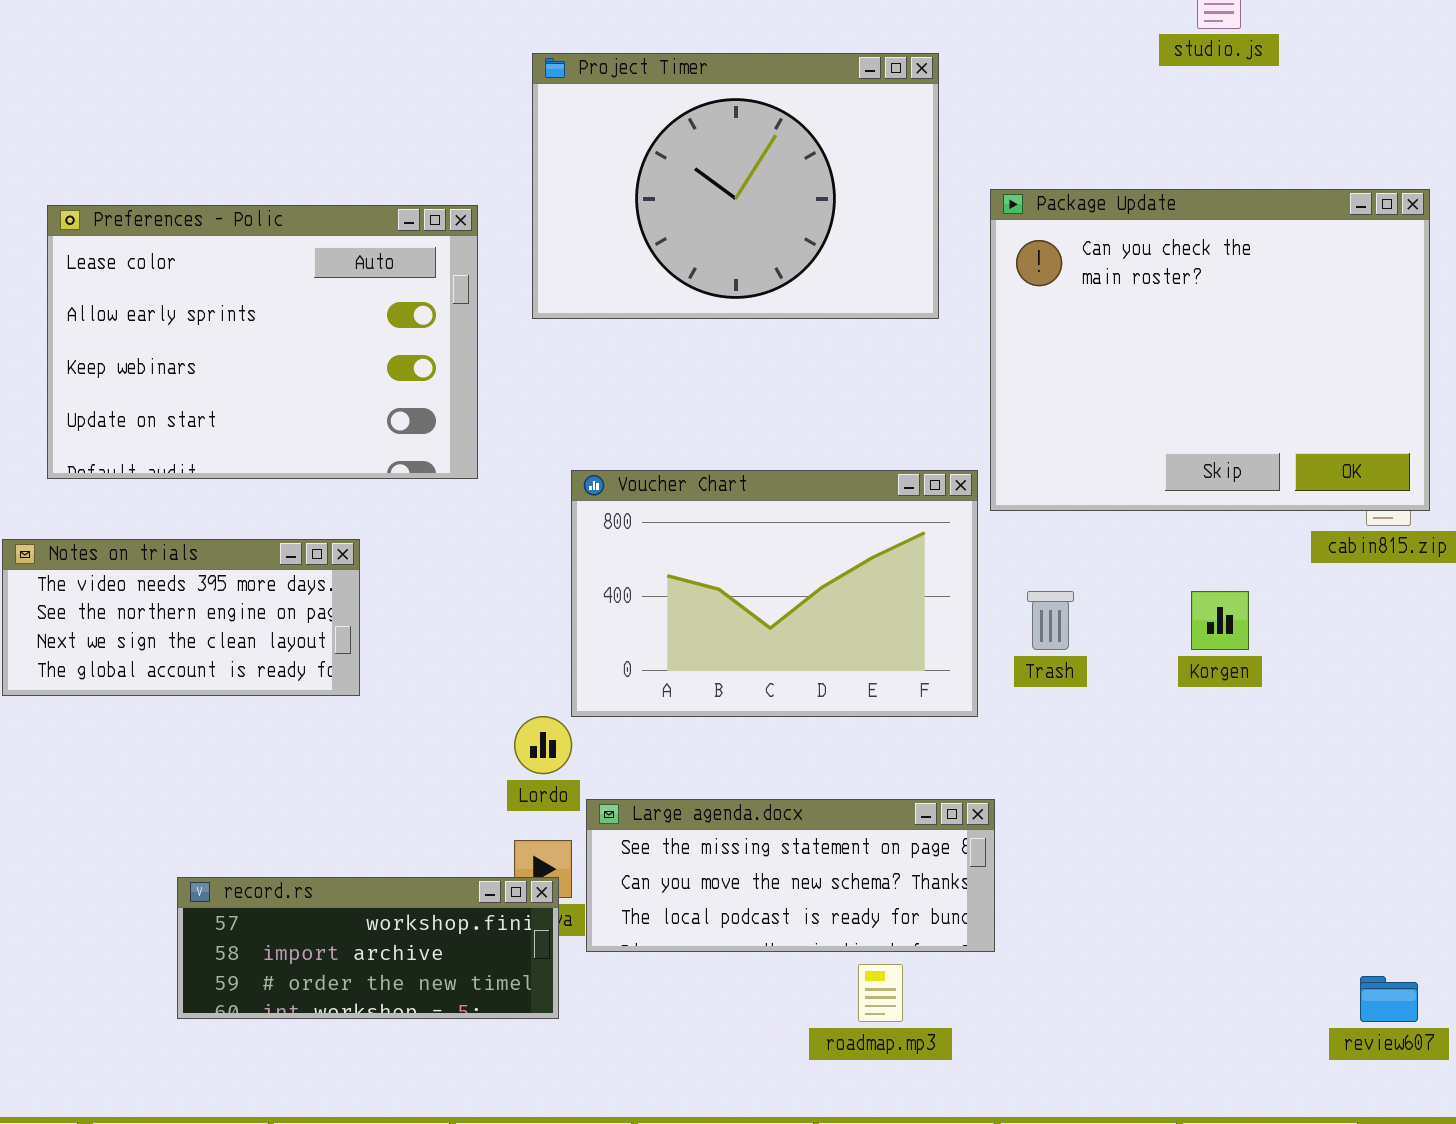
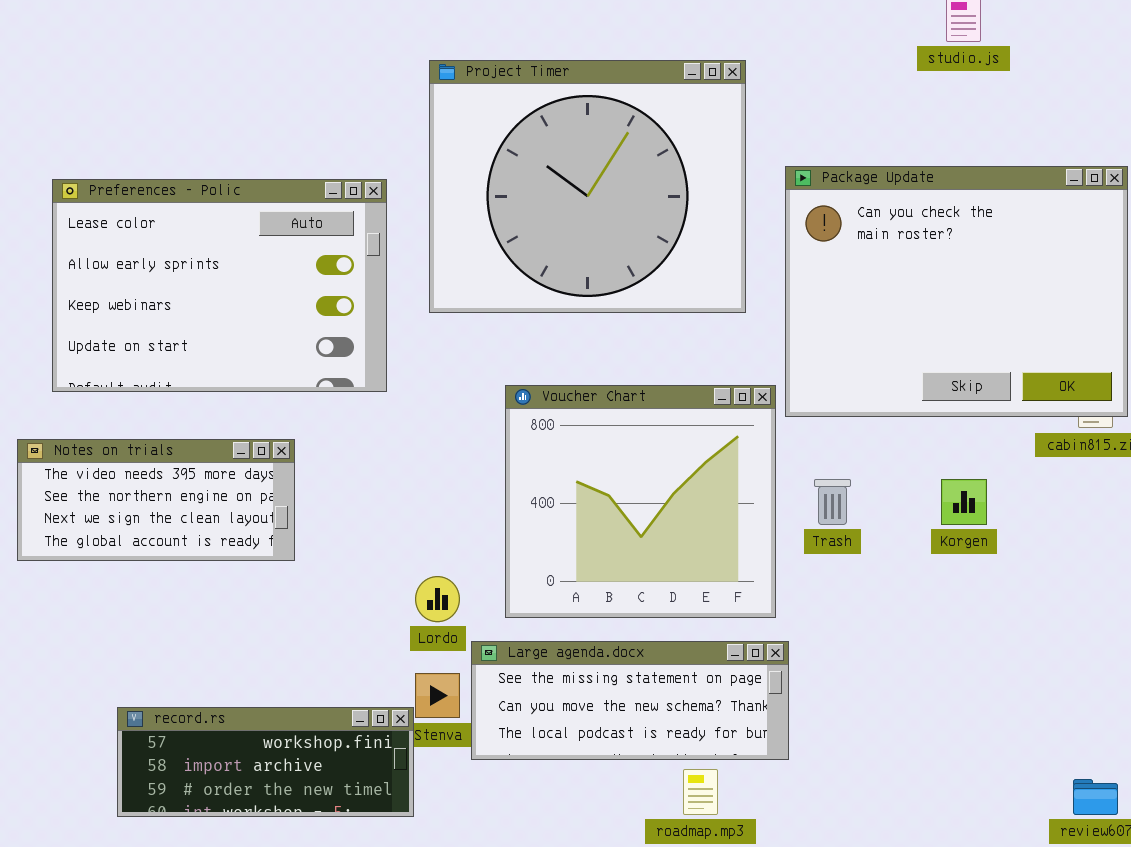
Project Timer: [532,53,939,319] -> [429,60,746,313], resized
Voucher Chart: [571,470,978,717] -> [505,385,776,618], resized
record.rs: [177,877,559,1019] -> [117,707,414,817], moved

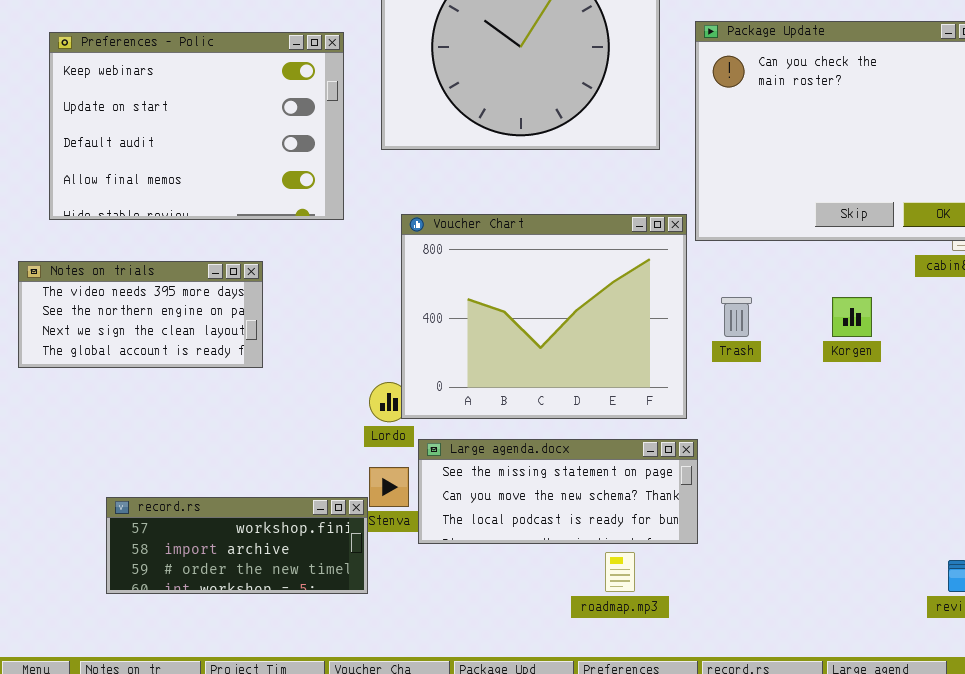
Preferences - Polic: [52,179,387,392] -> [49,32,344,220], scrolled down 2 rows
Voucher Chart: [505,385,776,618] -> [401,214,687,419], resized

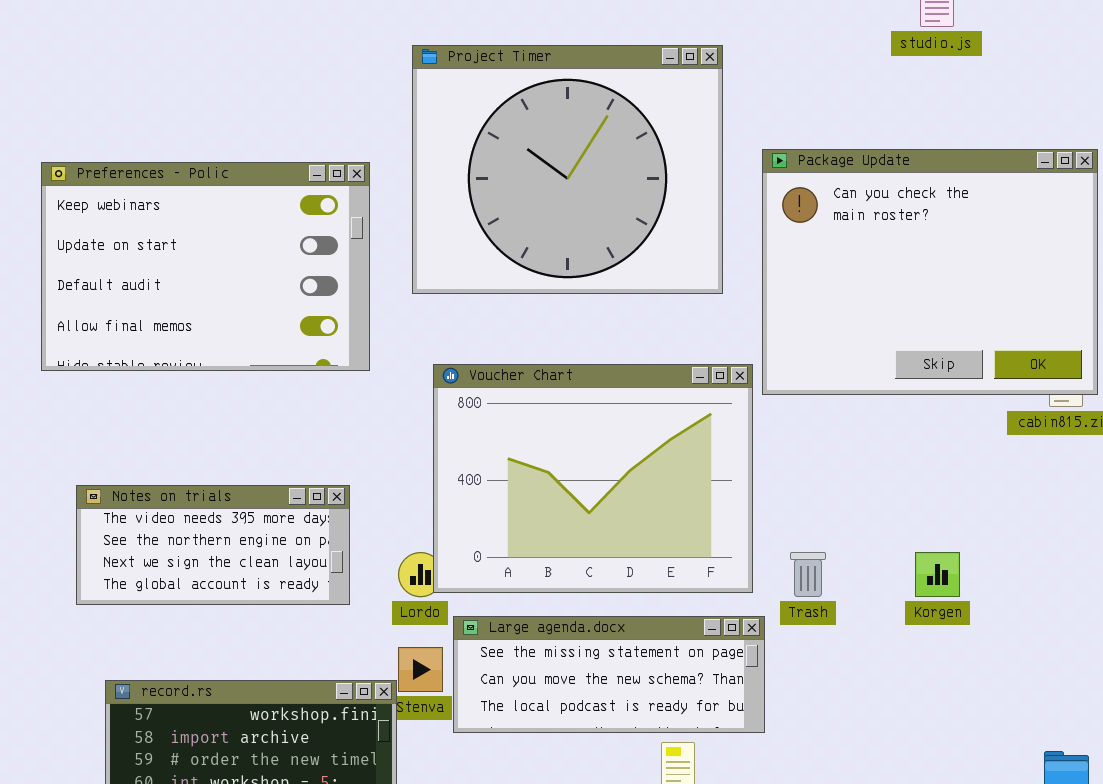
Notes on trials: [18,261,263,368] -> [76,485,350,605], moved
Trash: [721,297,752,337] -> [790,552,826,597], moved
Korgen: [832,297,872,337] -> [915,552,960,597], moved

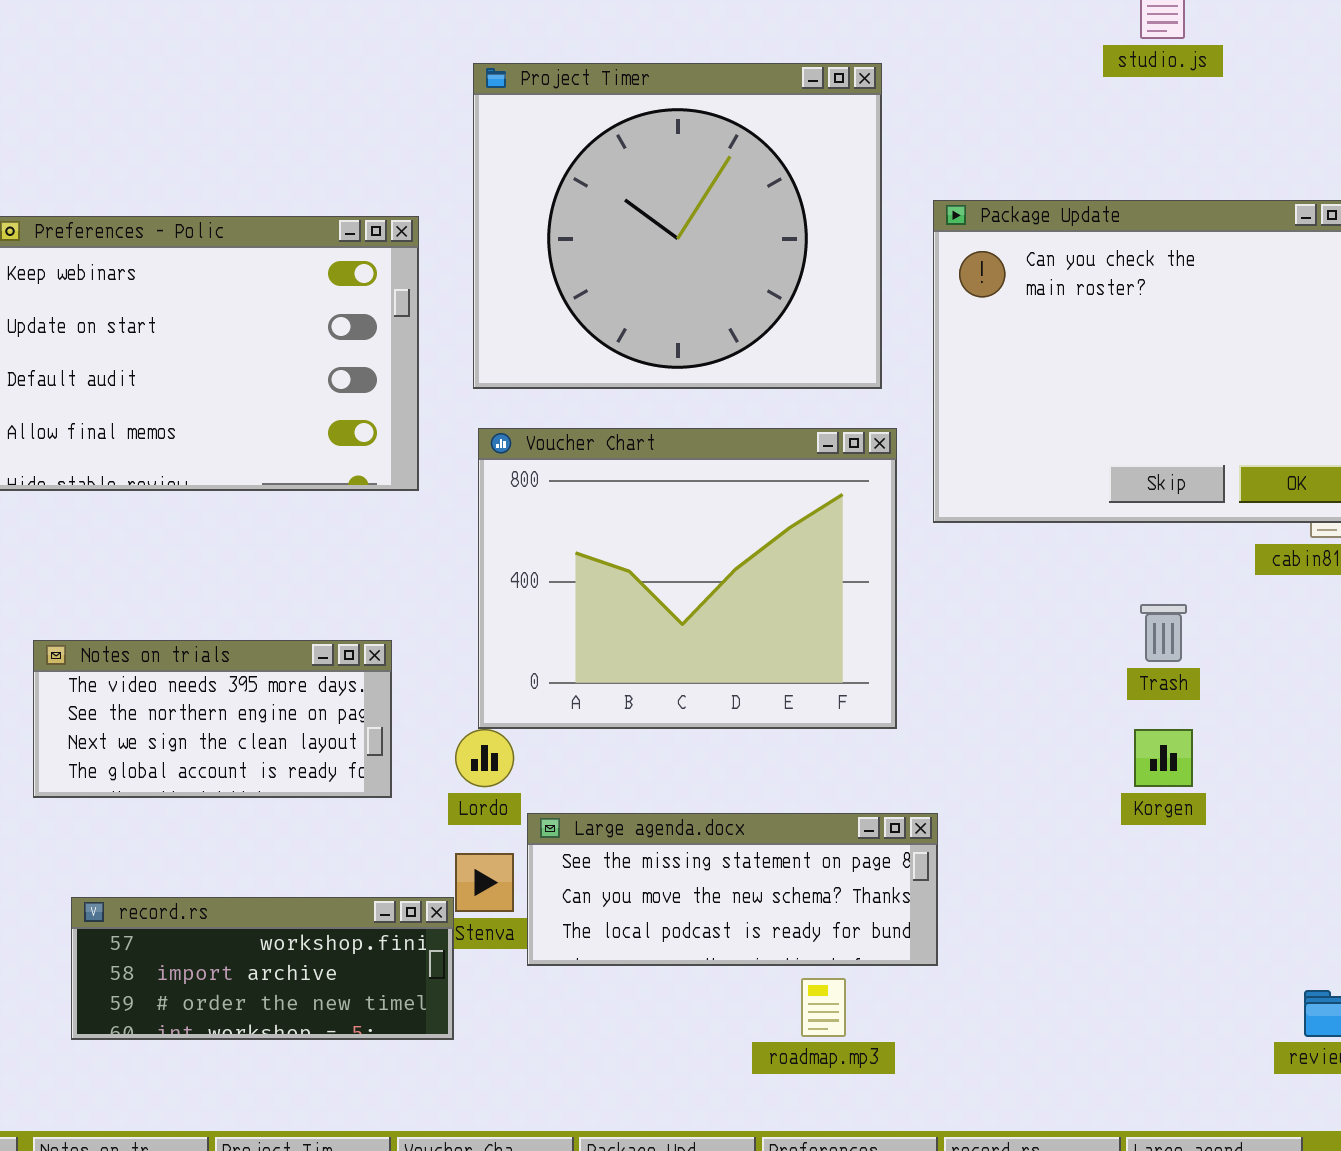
Voucher Chart: [433,364,753,593] -> [478,428,897,729], moved
Trash: [790,552,826,597] -> [1140,604,1187,662], moved

